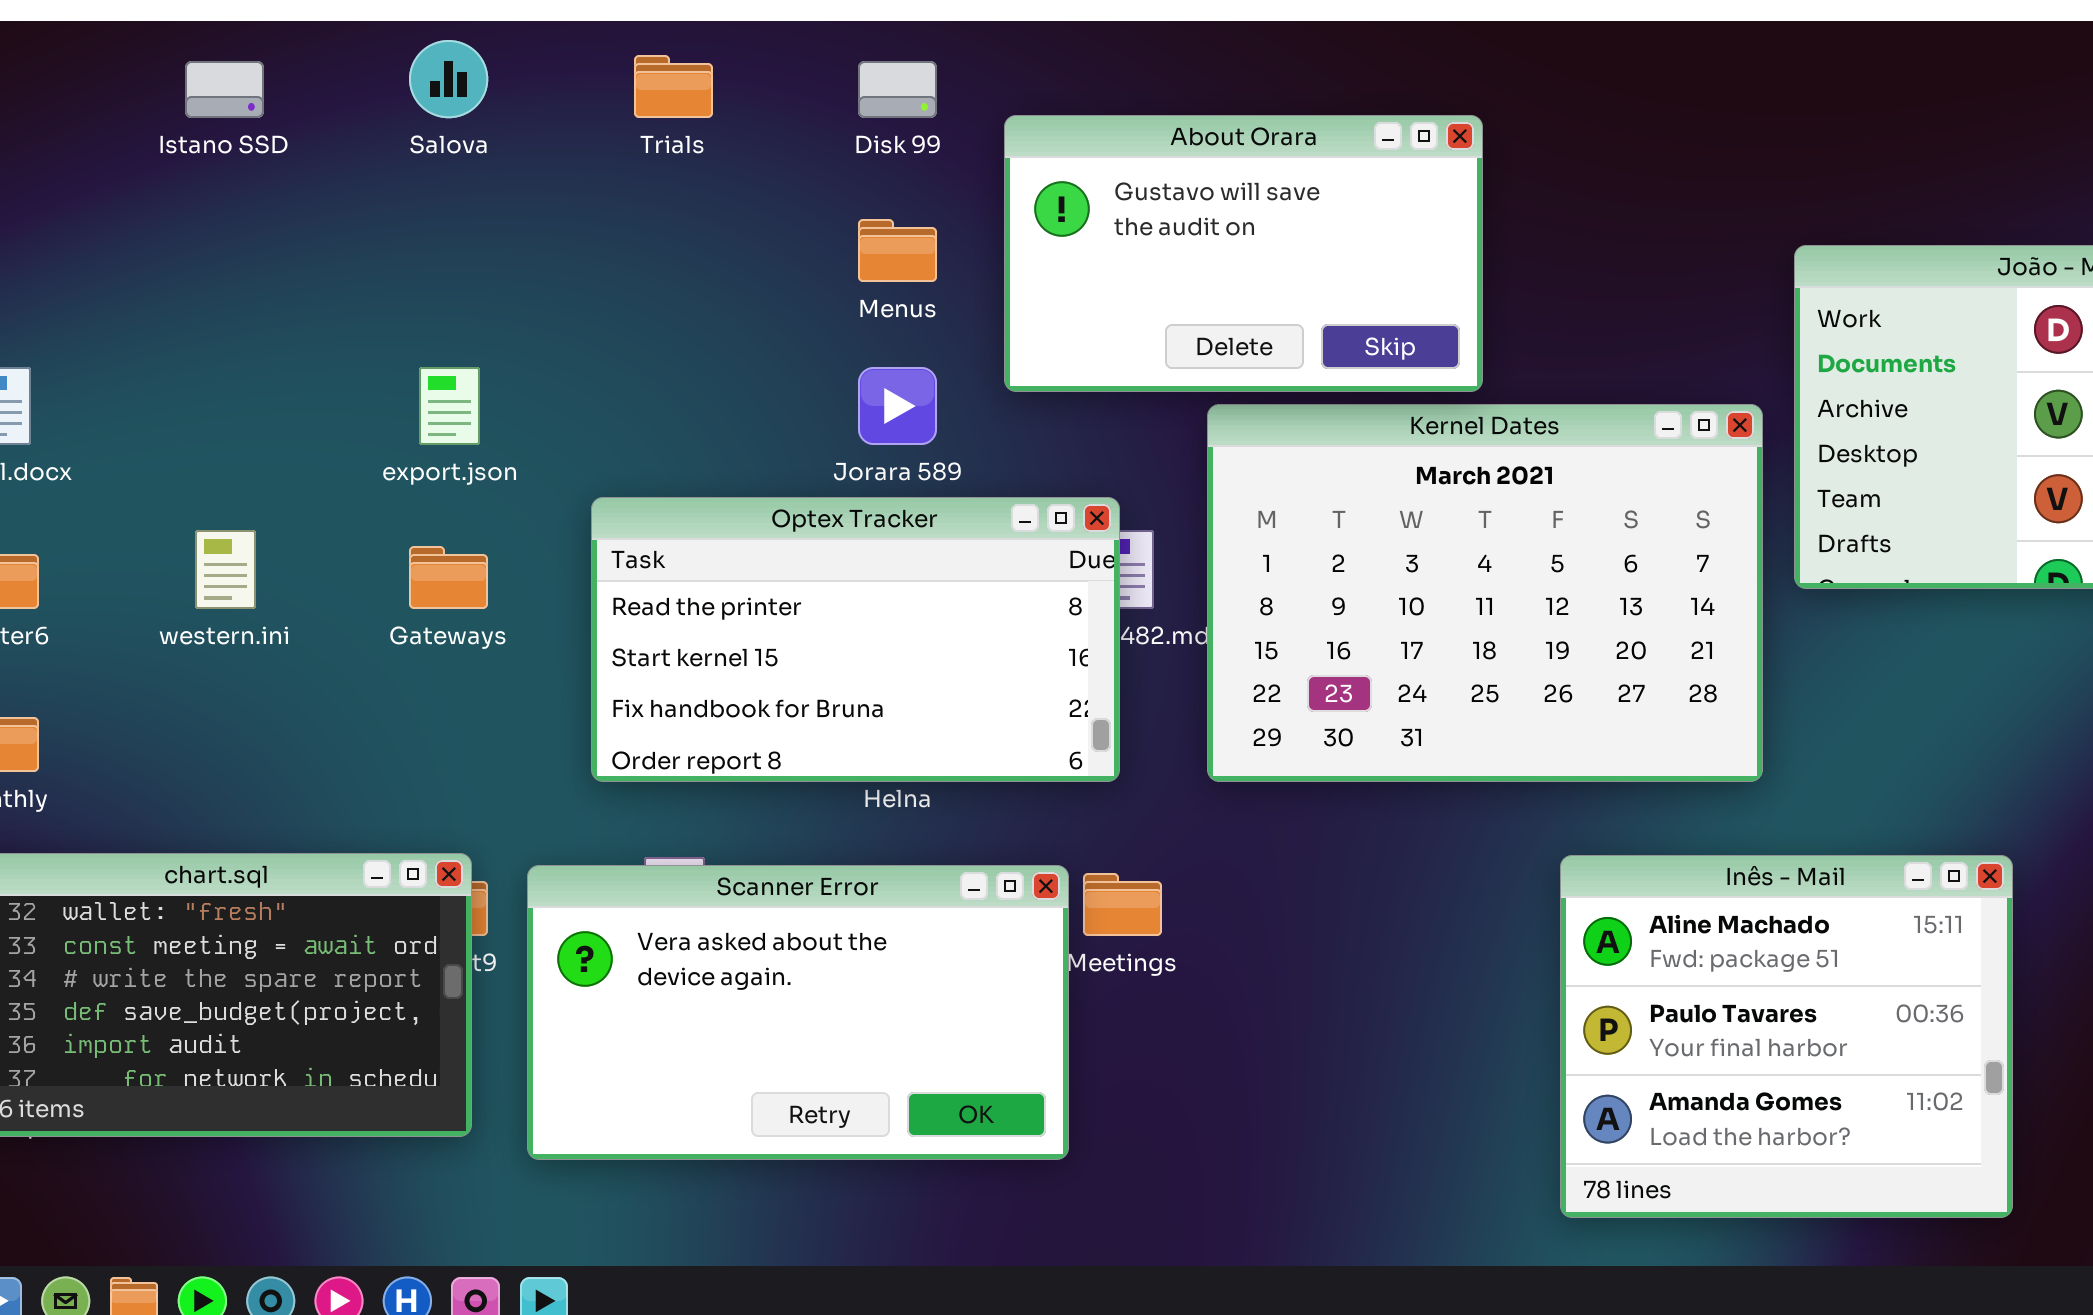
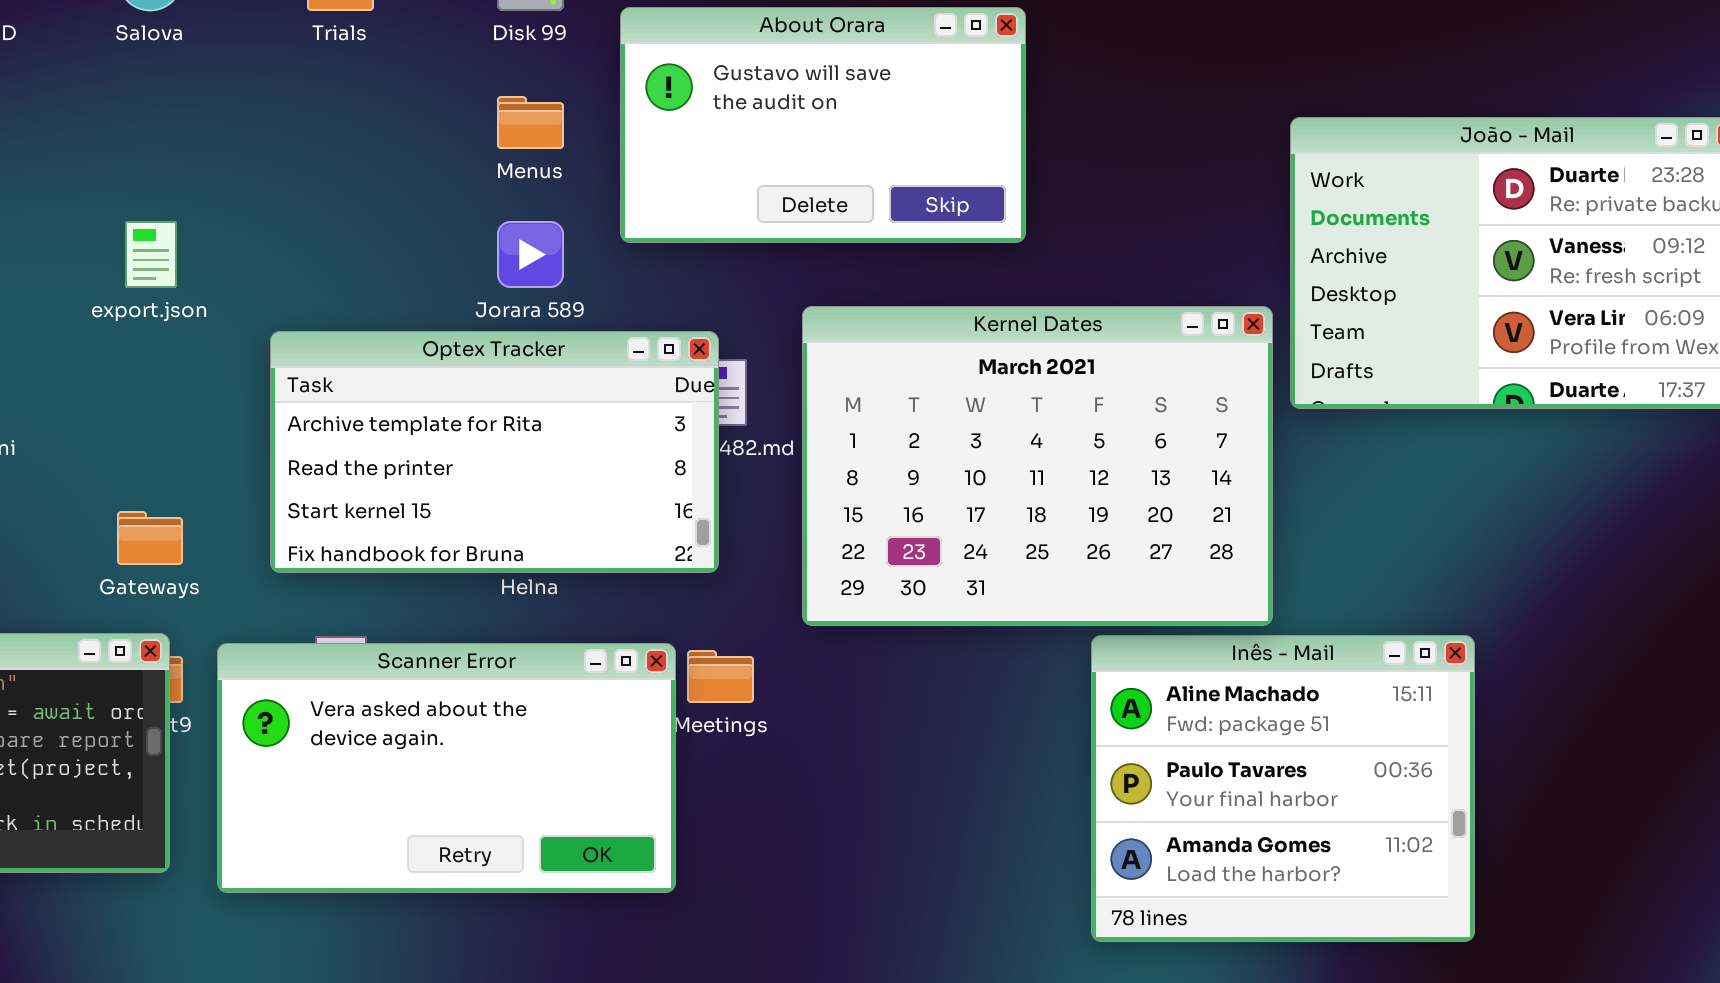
Kernel Dates: [1207,404,1763,782] -> [802,306,1273,626], moved
Optex Tracker: [591,497,1120,782] -> [270,331,719,573], scrolled up 1 row
Gateways: [409,546,488,609] -> [117,511,183,565], moved

